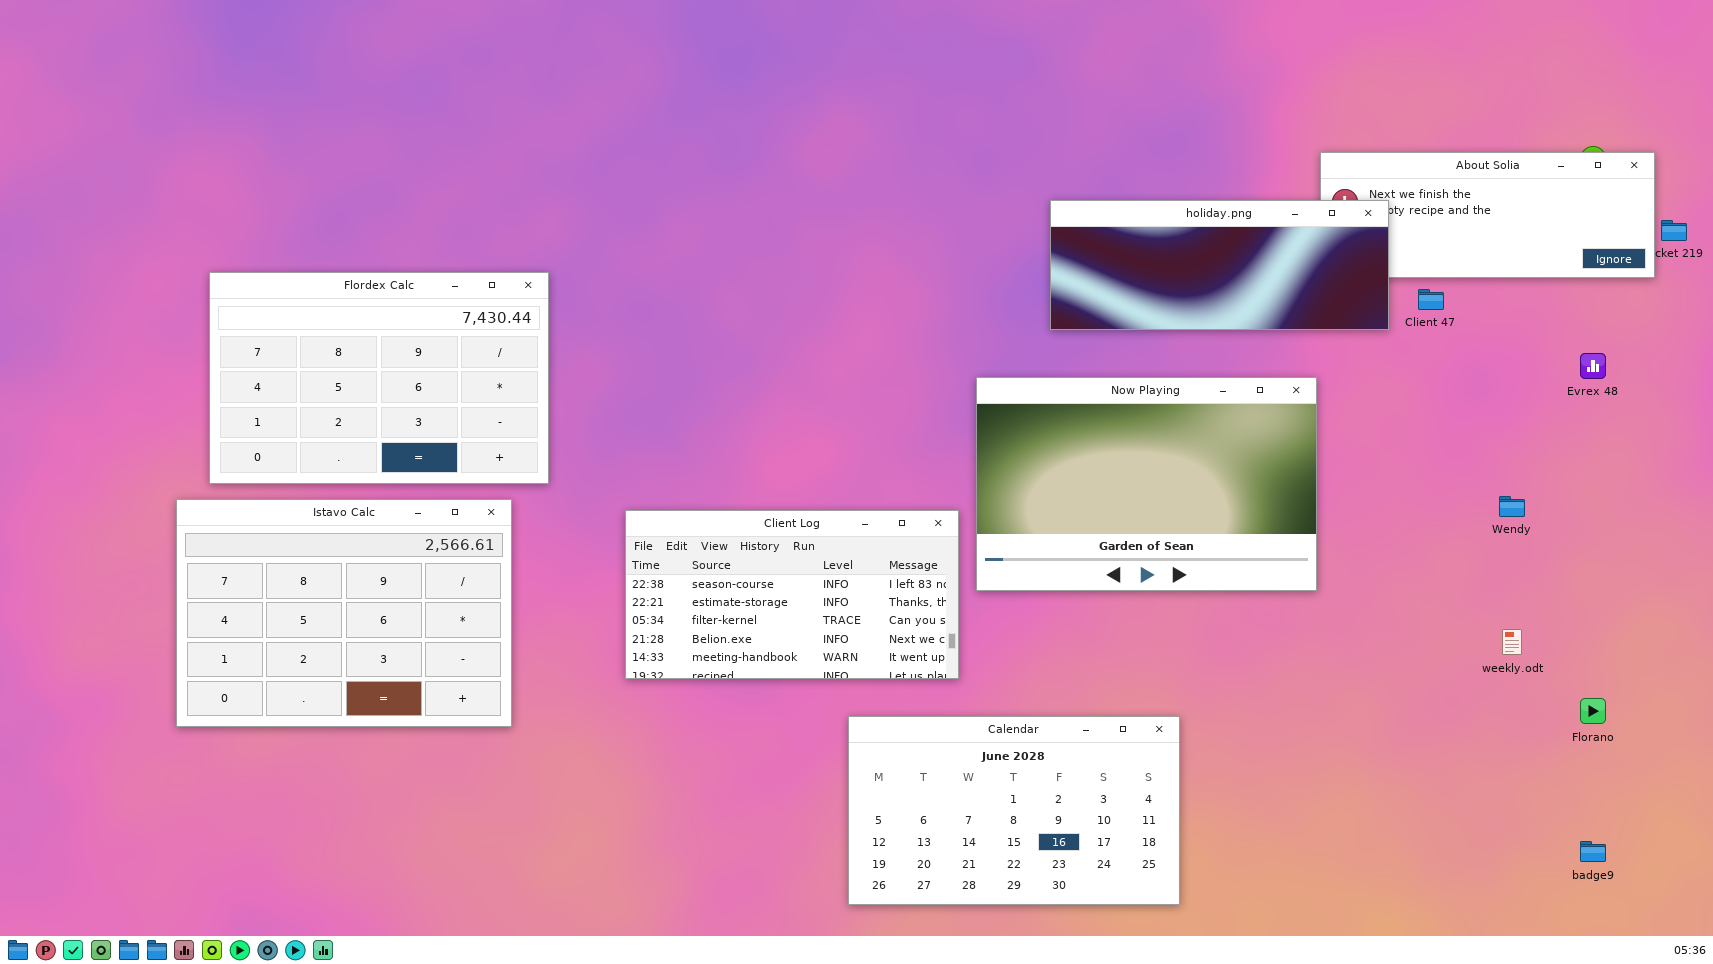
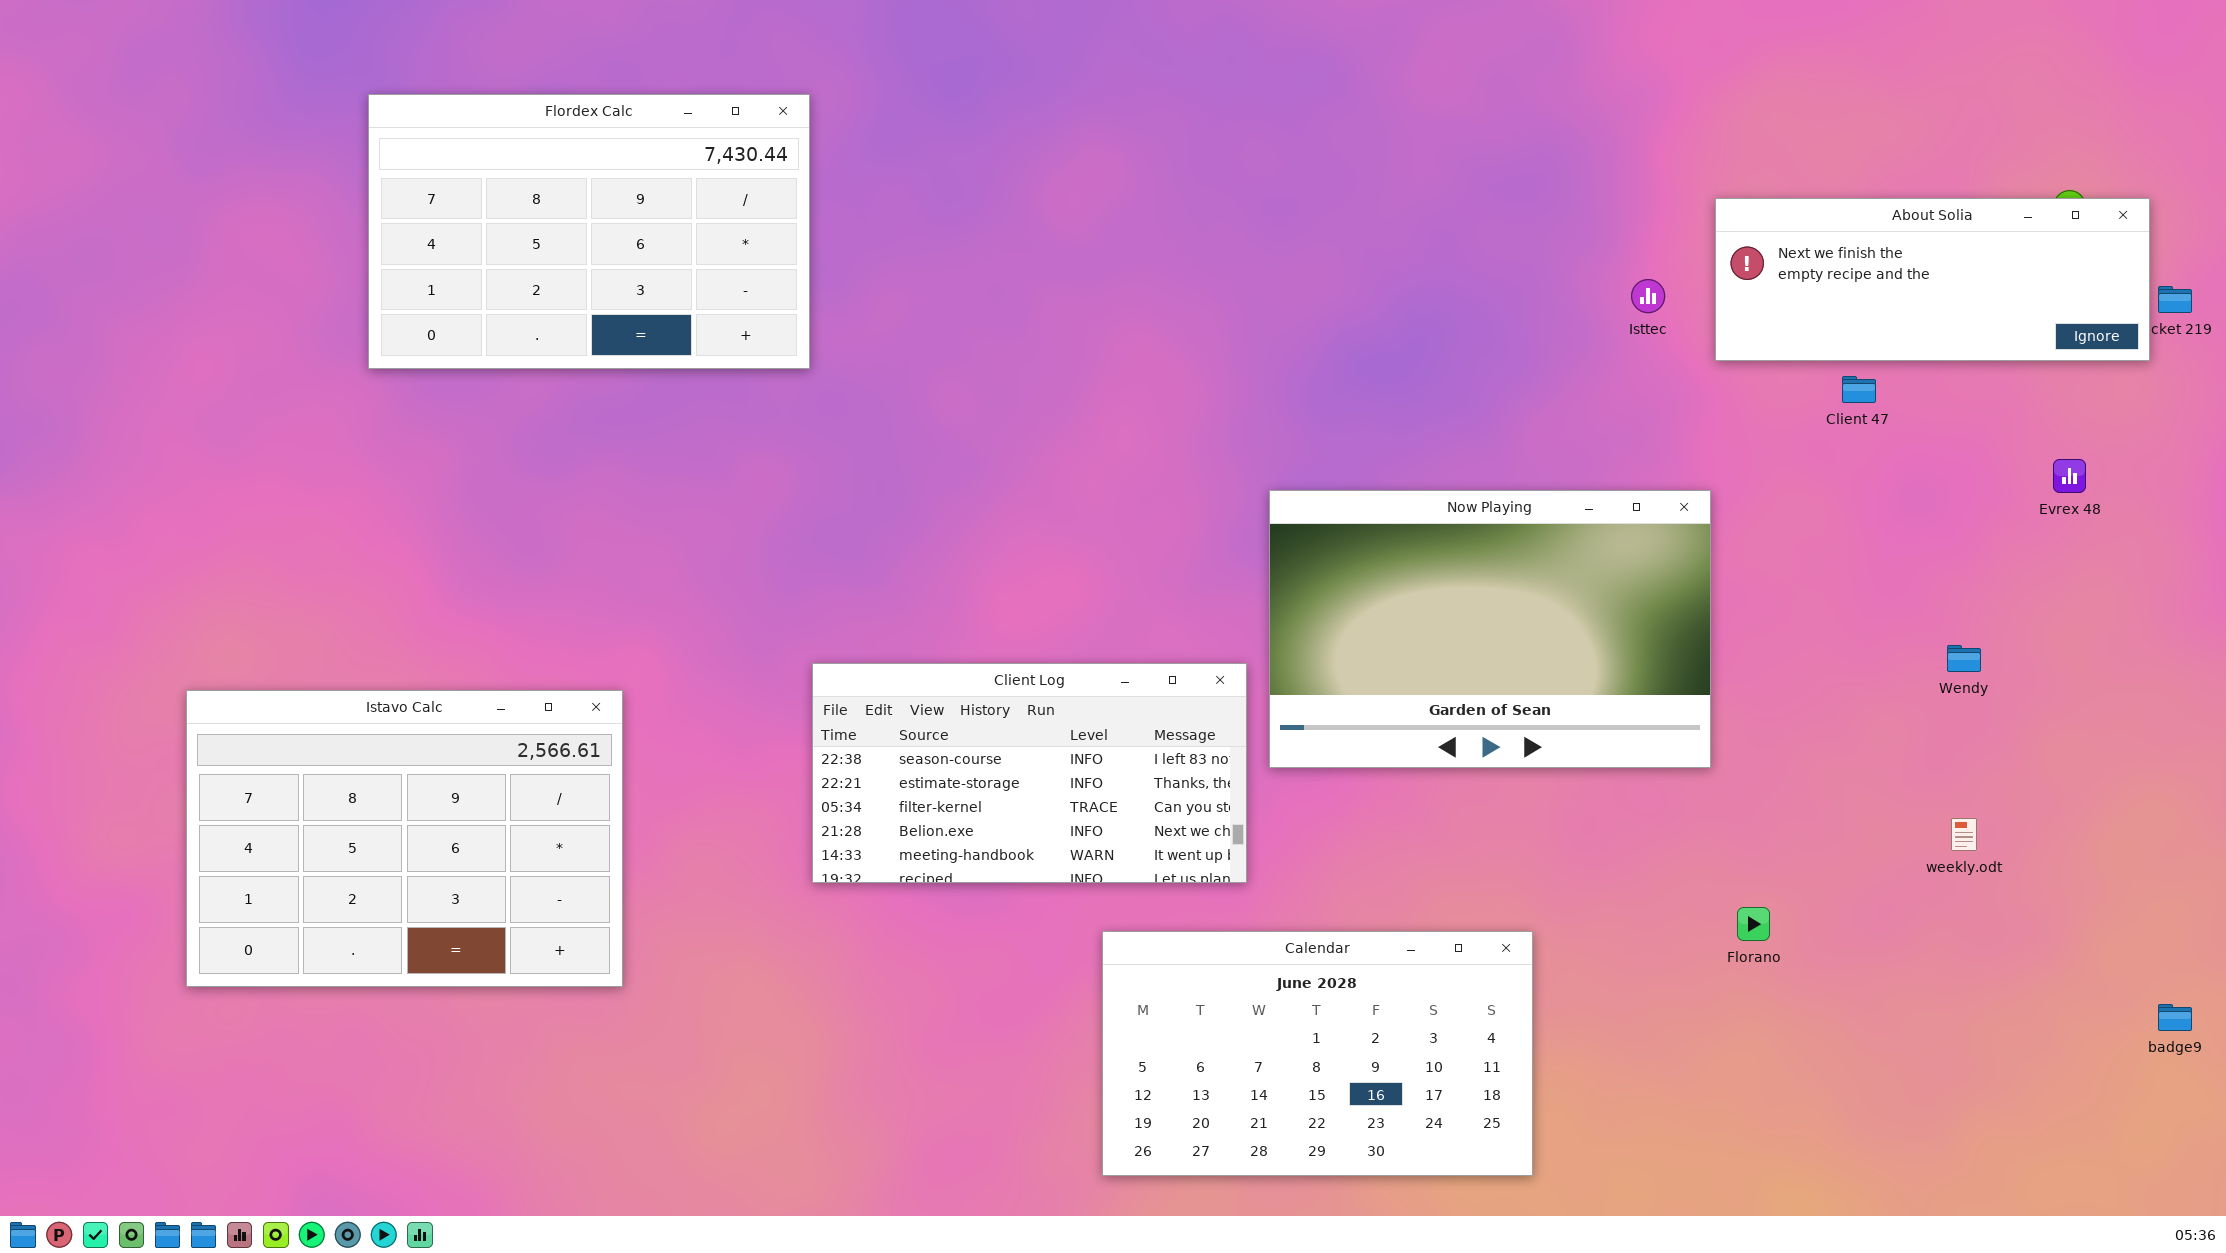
holiday.png: [1050,200,1389,330] -> none, closed
Flordex Calc: [209,272,549,484] -> [368,94,810,369], moved
Istavo Calc: [176,499,512,727] -> [186,690,623,987], moved
Florano: [1580,698,1606,724] -> [1737,907,1770,941], moved
badge9: [1580,841,1606,862] -> [2158,1004,2192,1031], moved

